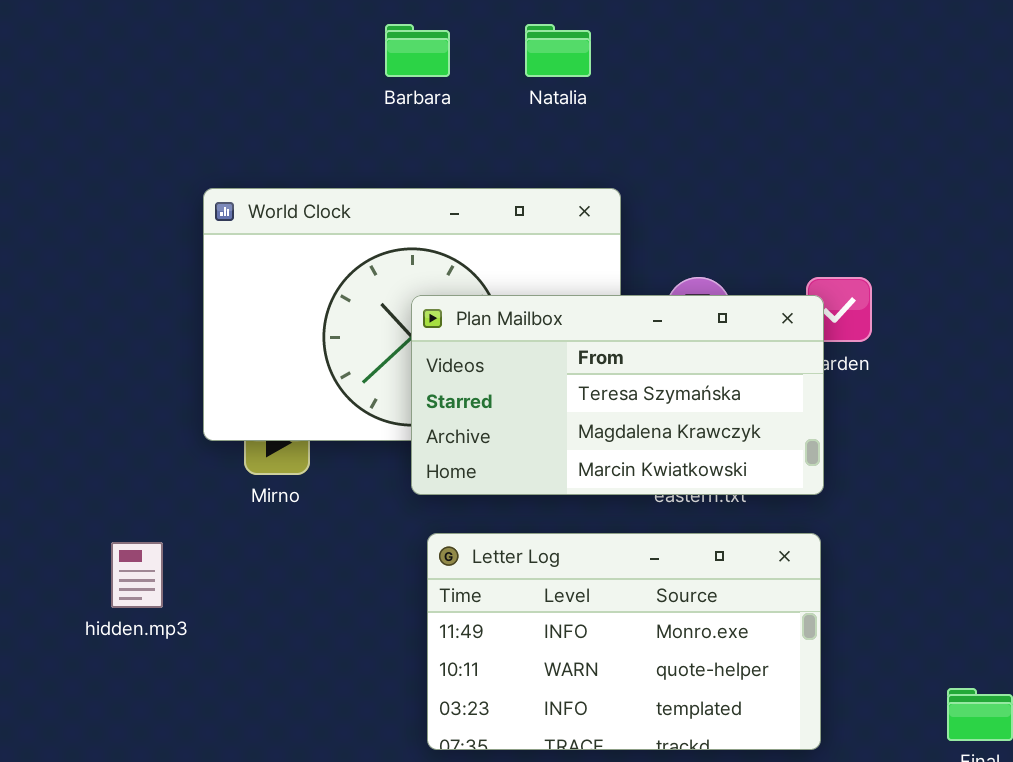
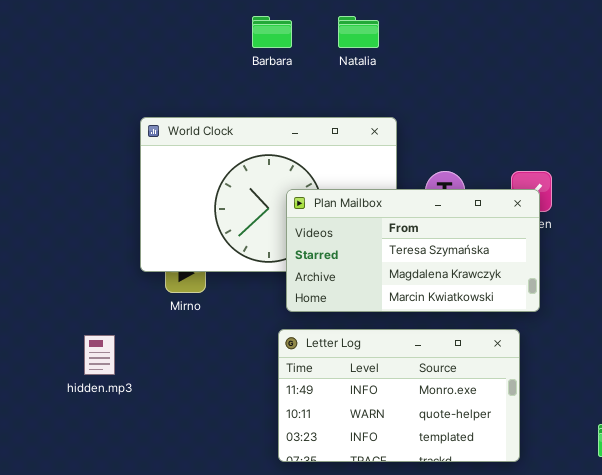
Plan Mailbox: [411,295,824,495] -> [286,189,540,312], moved

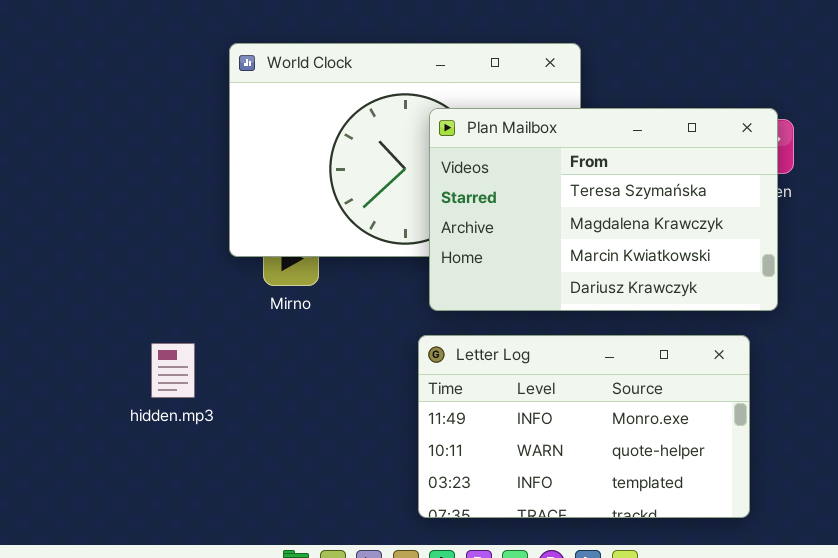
Plan Mailbox: [286,189,540,312] -> [429,108,778,311], resized

